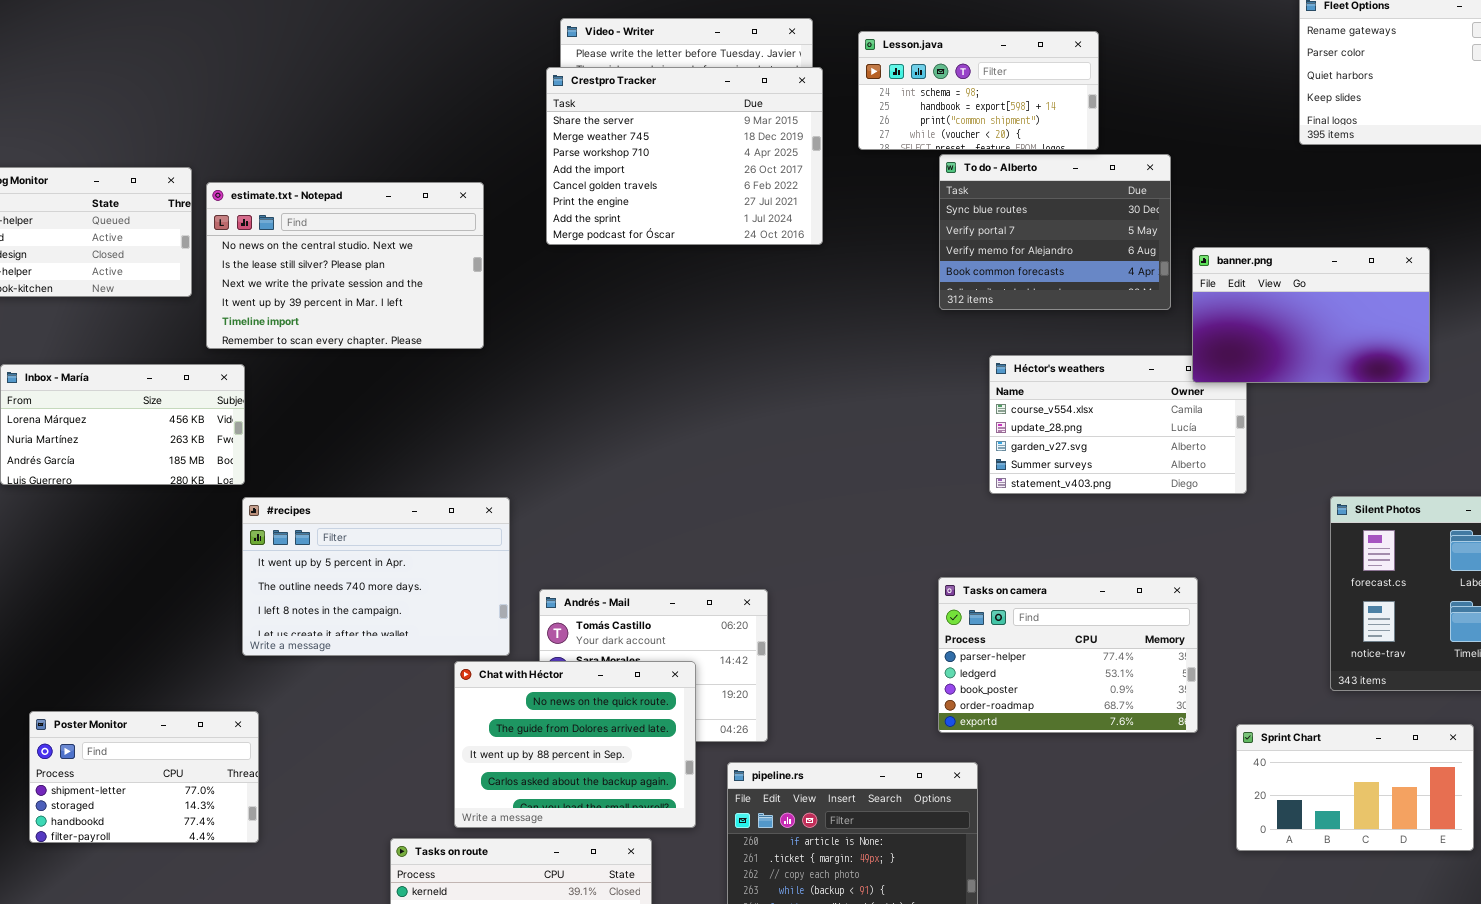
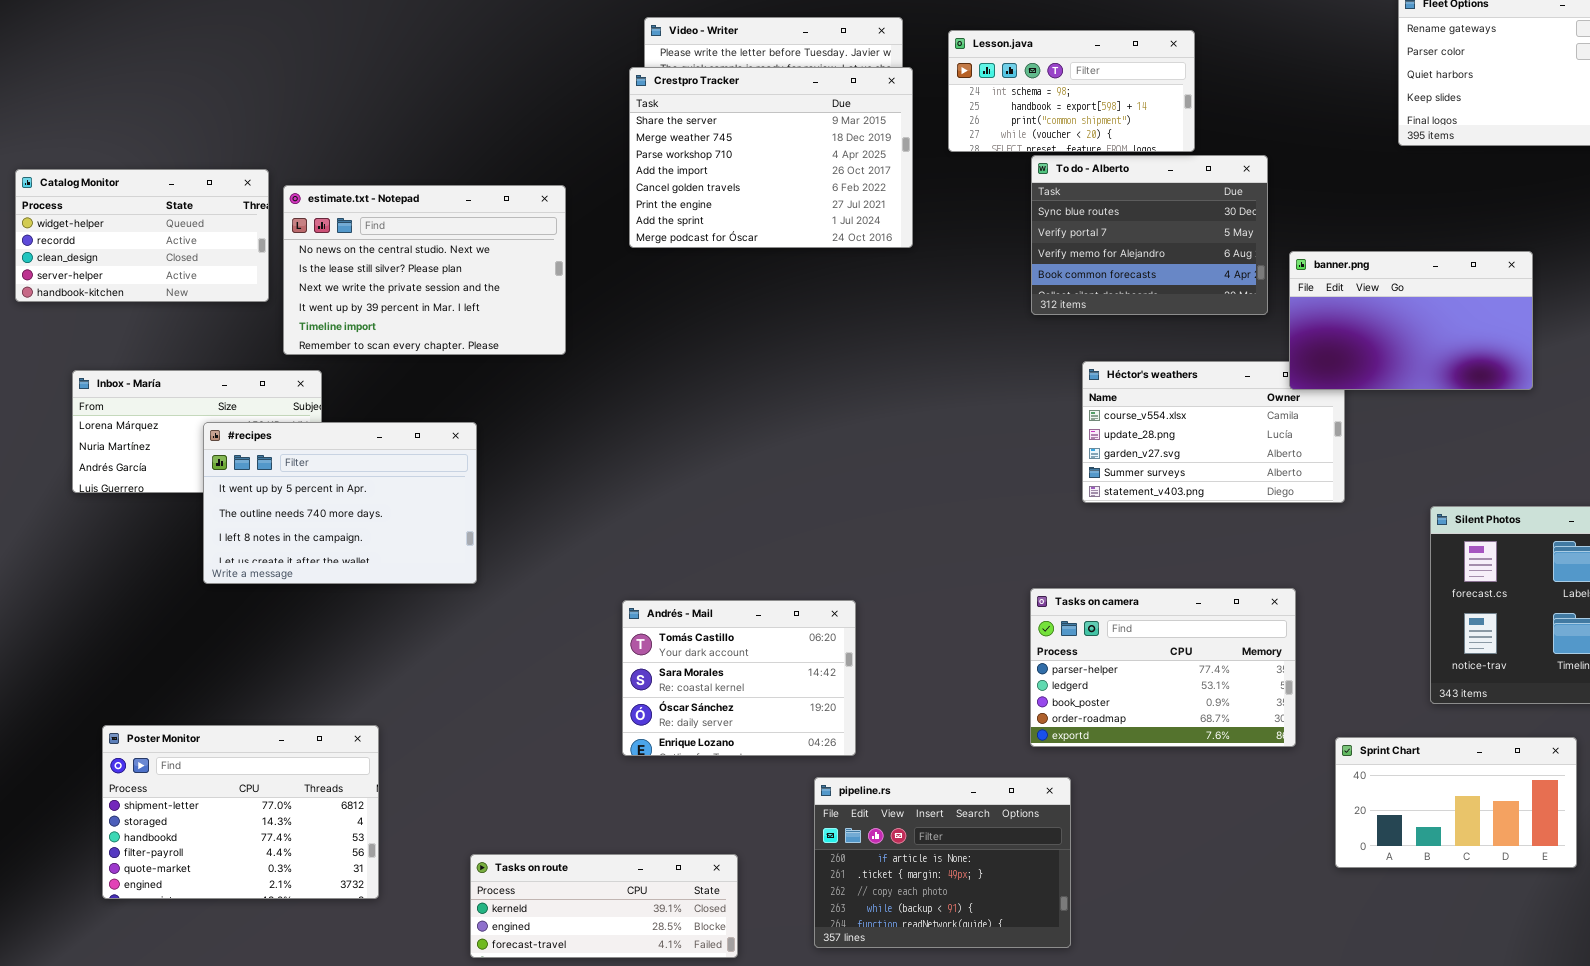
#recipes: [242,497,510,656] -> [203,422,477,584], moved
Chat with Héctor: [454,661,696,828] -> none, closed
Poster Monitor: [29,711,259,843] -> [102,725,379,899], resized

